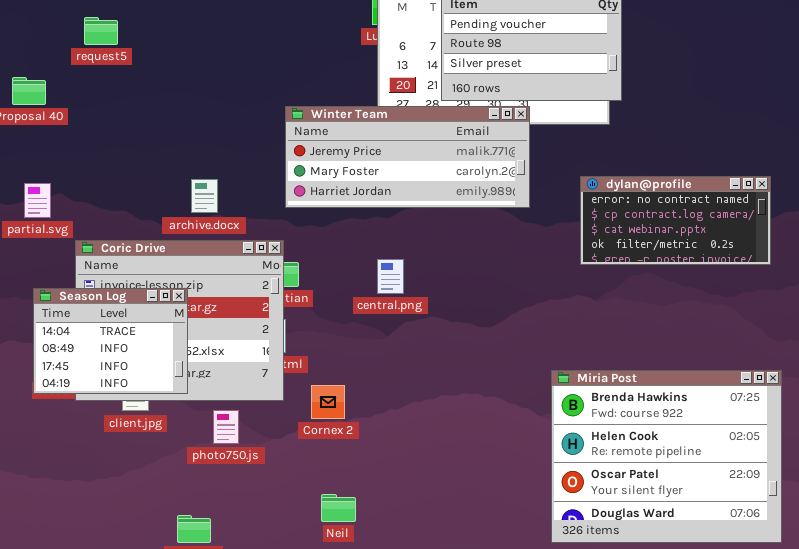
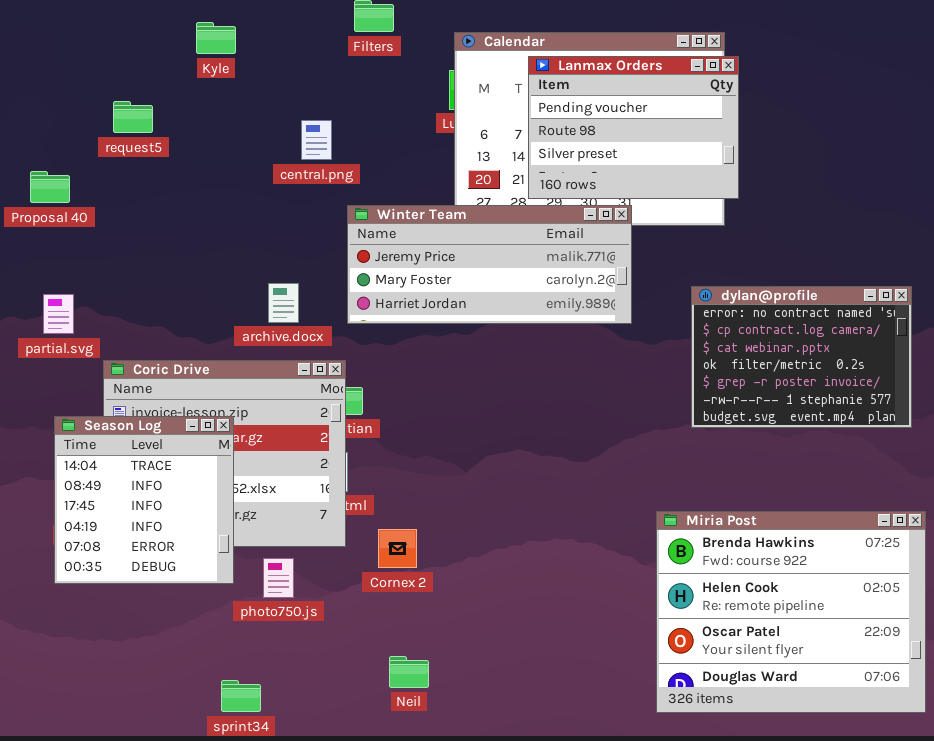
dylan@profile: [580,176,771,265] -> [691,286,912,428], resized
archive.docx: [191,179,218,213] -> [268,283,299,323], moved
central.png: [377,259,404,294] -> [301,120,332,160], moved
Season Log: [33,288,188,394] -> [54,416,234,584], resized

